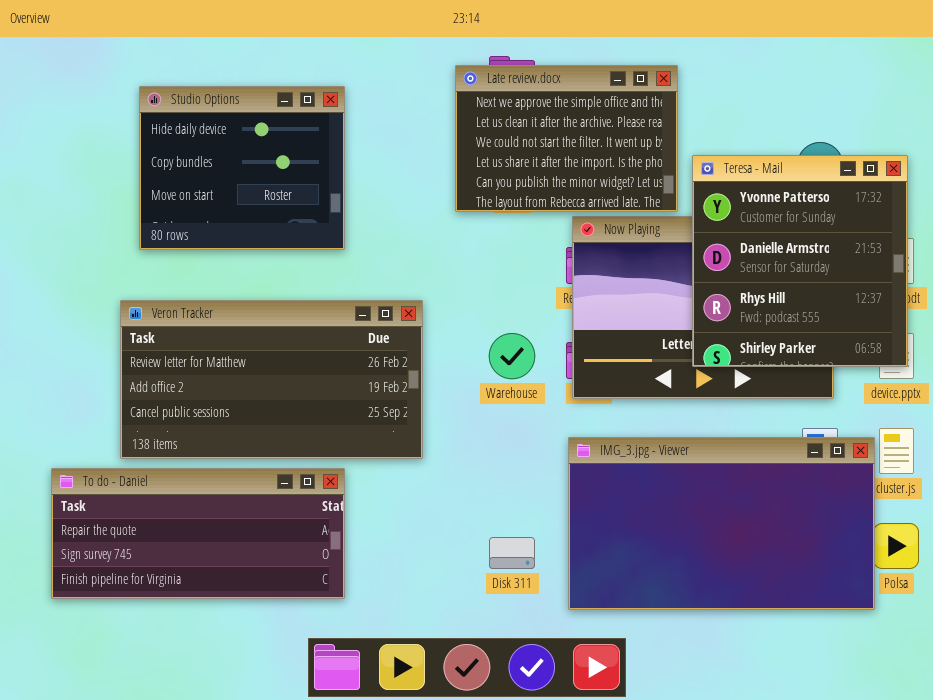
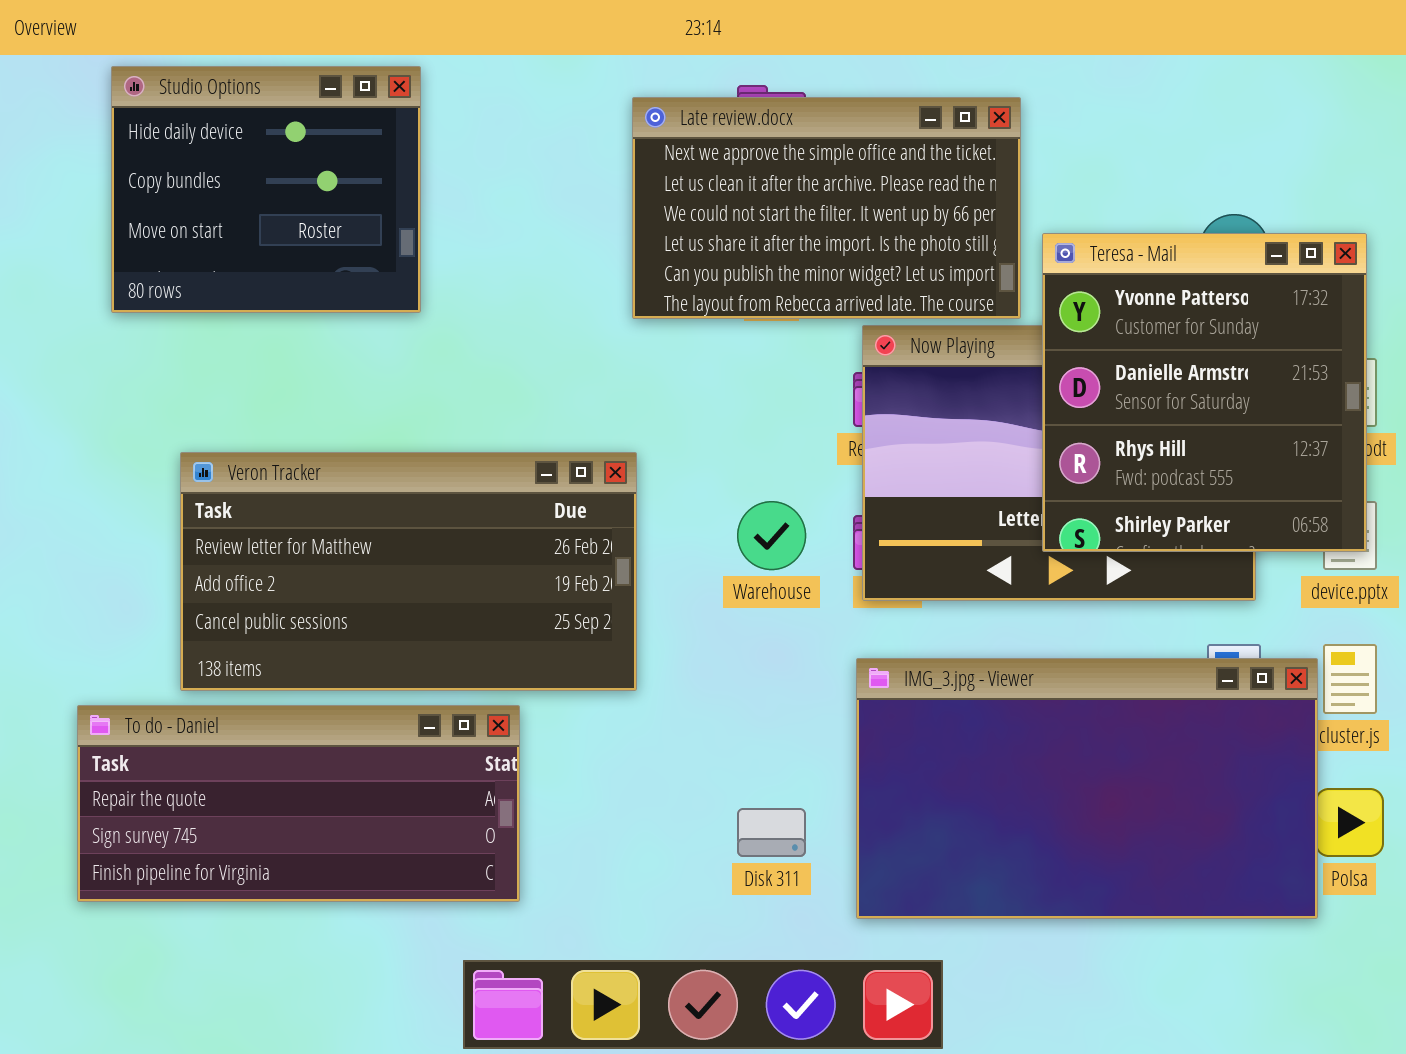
Late review.docx: [455,65,678,212] -> [632,97,1021,319], resized
Studio Options: [139,86,345,250] -> [111,66,421,313], moved

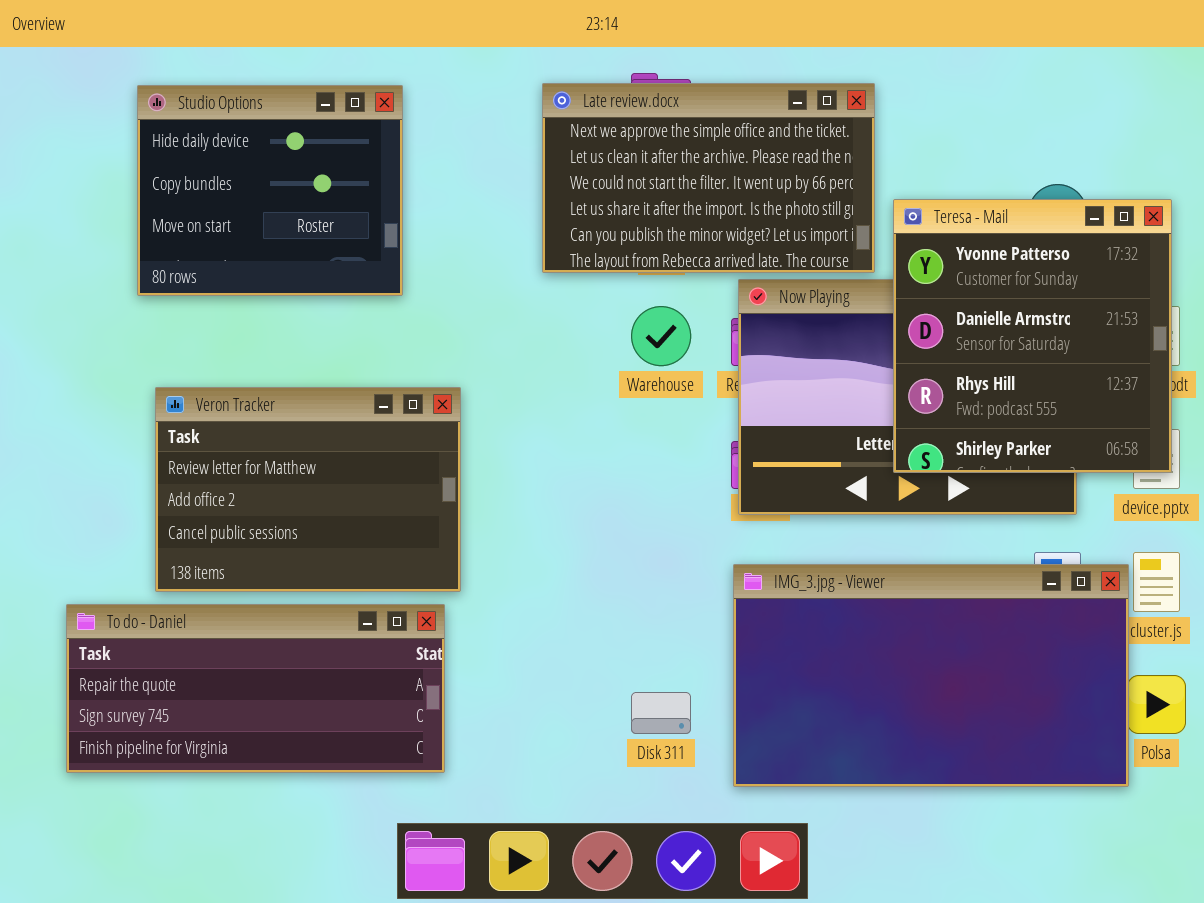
Studio Options: [111,66,421,313] -> [137,85,403,296], moved
Veron Tracker: [180,452,637,691] -> [155,387,461,592], resized
Warehouse: [737,501,806,570] -> [631,306,691,366], moved

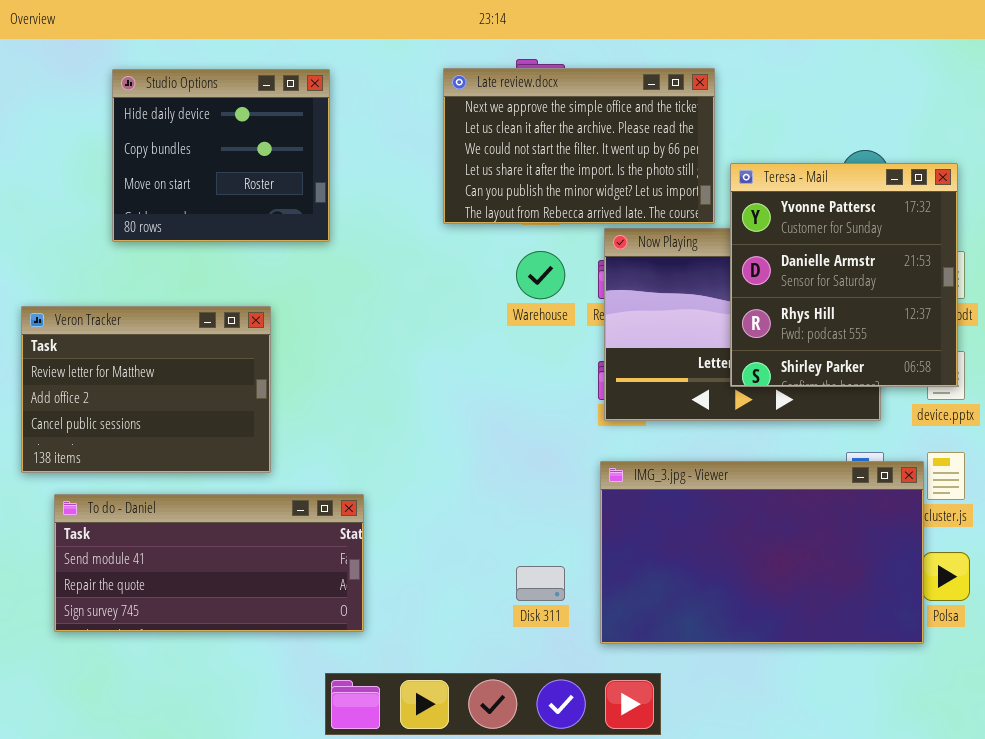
Veron Tracker: [155,387,461,592] -> [21,306,271,473], moved
To do - Daniel: [66,604,445,773] -> [54,494,364,632], scrolled up 1 row

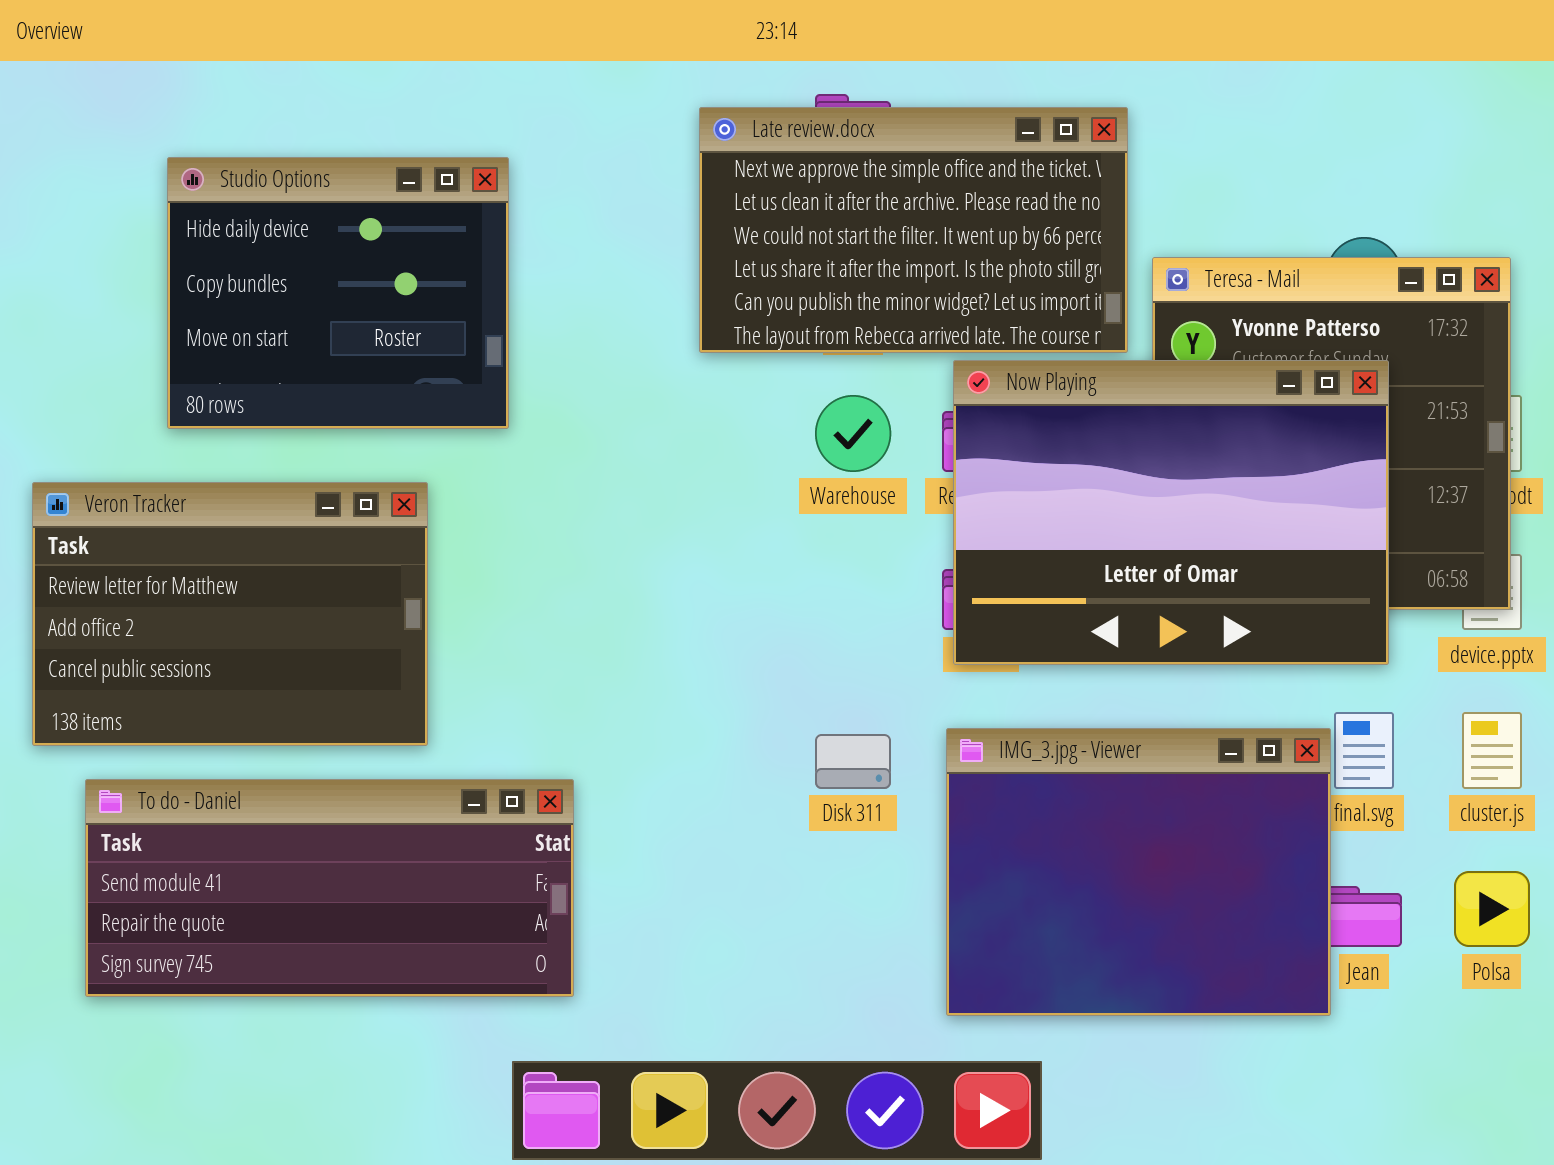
Studio Options: [112,69,330,242] -> [167,157,509,429], moved
Now Playing: [604,228,881,421] -> [953,360,1389,665], raised
IMG_3.jpg - Viewer: [600,461,924,644] -> [946,728,1331,1016], resized
Disk 311: [516,566,565,601] -> [815,734,891,789], moved

